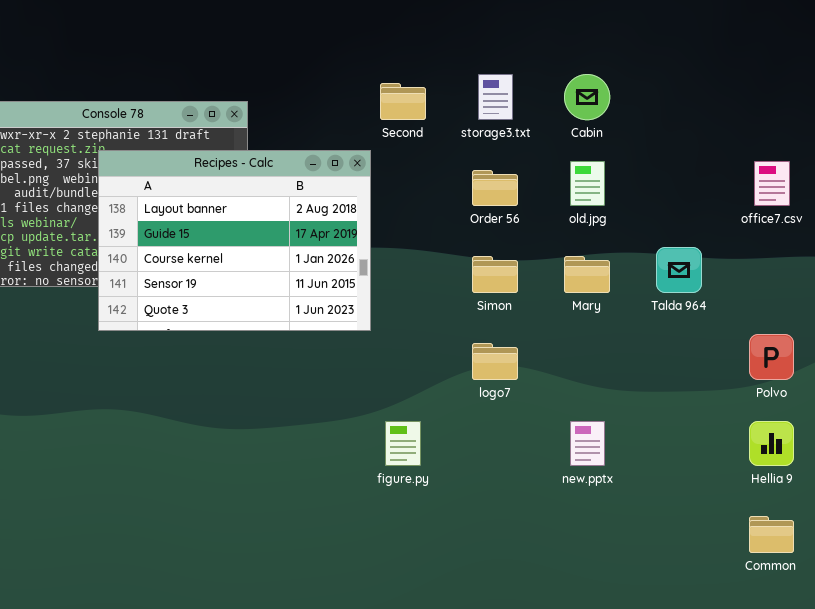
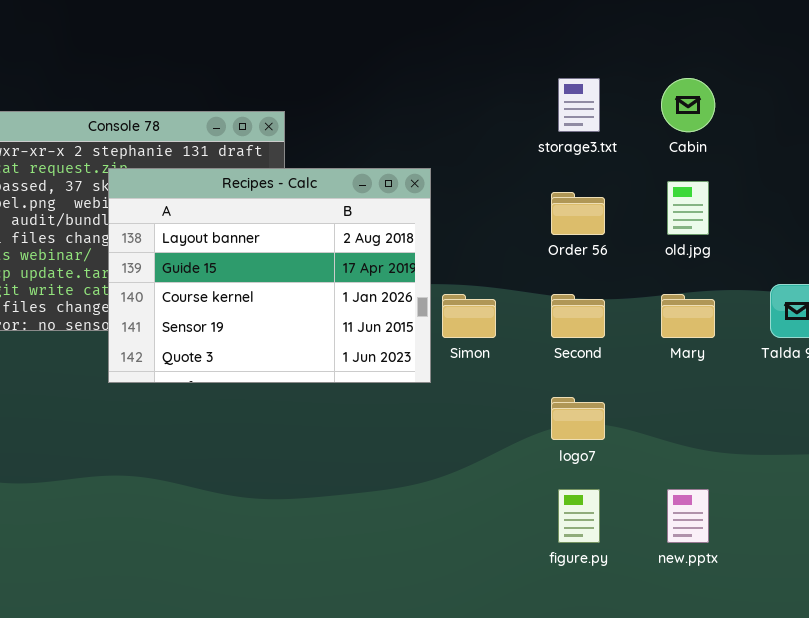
Second: [380,83,426,120] -> [551,294,605,338], moved
Simon: [472,256,518,293] -> [442,294,496,338], moved
figure.py: [385,421,421,466] -> [558,489,600,543], moved

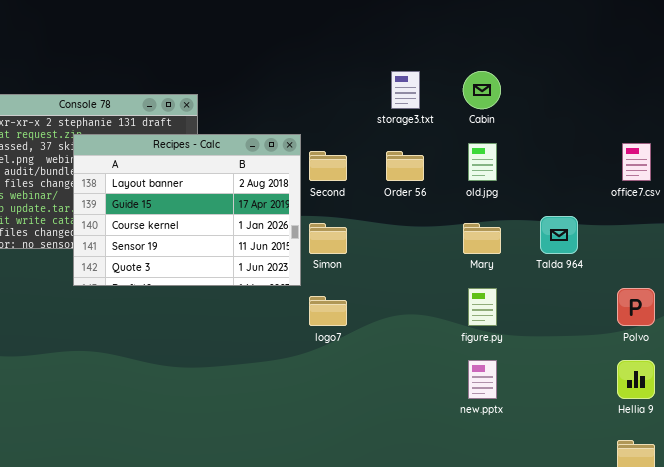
Second: [551,294,605,338] -> [309,151,347,181], moved
logo7: [551,397,605,440] -> [309,296,347,326], moved
figure.py: [558,489,600,543] -> [468,288,497,326], moved

